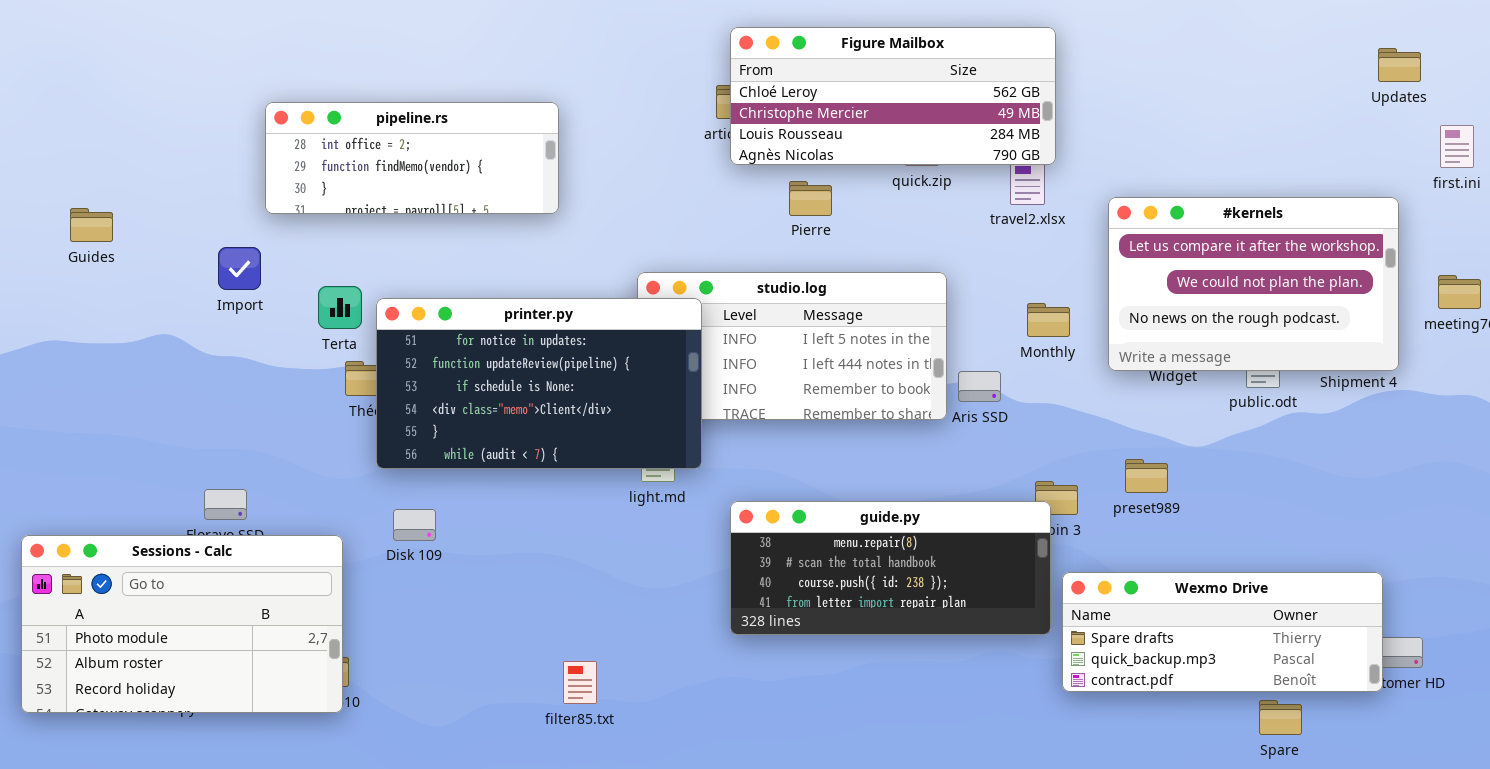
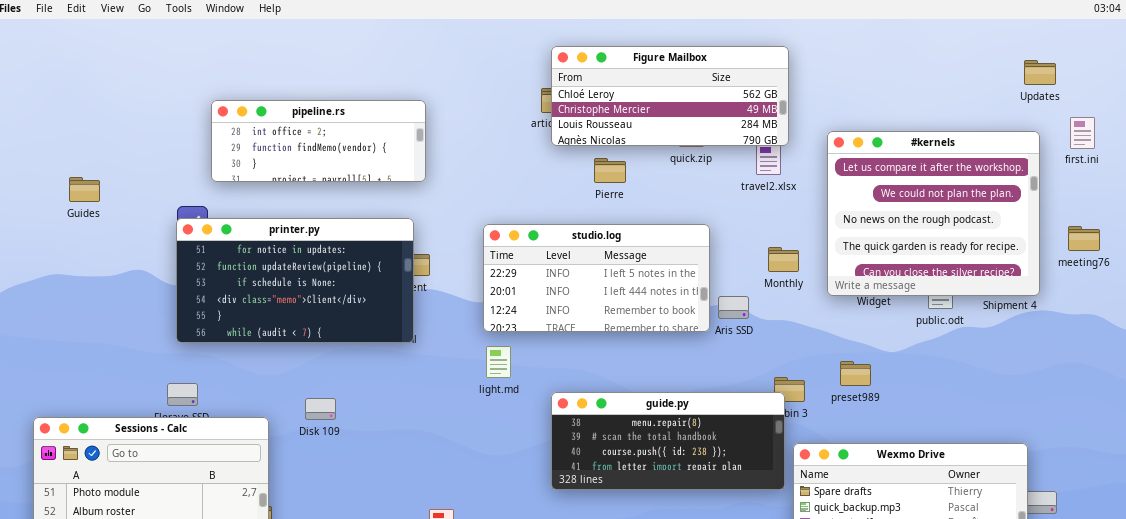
#kernels: [1108,197,1399,371] -> [827,131,1040,296], resized
printer.py: [376,298,702,469] -> [176,218,414,343], moved

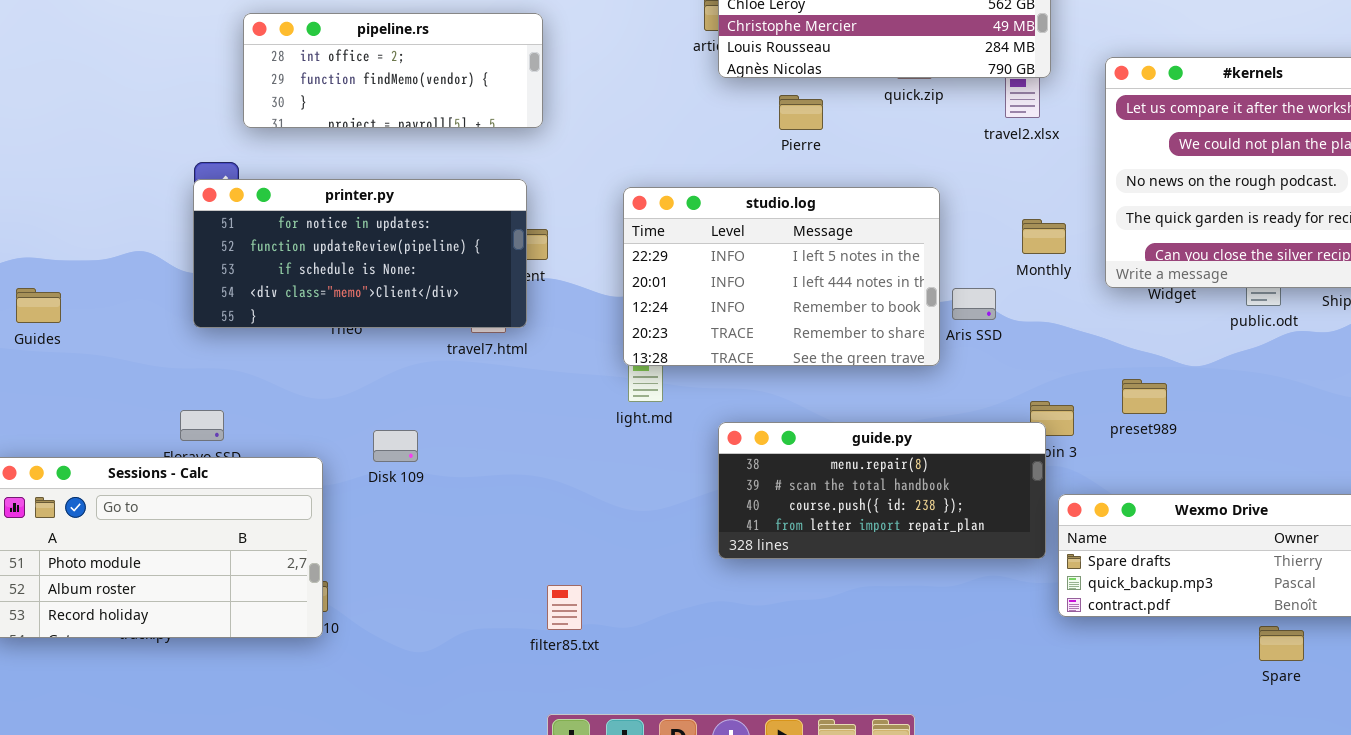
Guides: [69,177,100,202] -> [16,288,61,323], moved
printer.py: [176,218,414,343] -> [193,179,527,328], resized
studio.log: [483,224,710,332] -> [623,187,940,366], resized

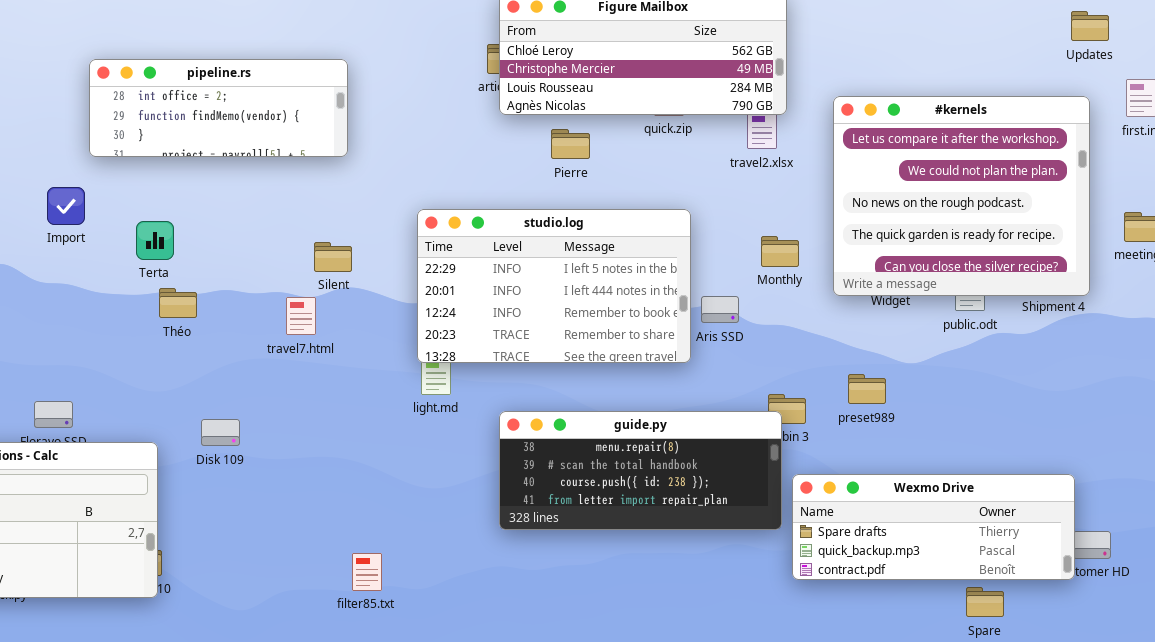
printer.py: [193,179,527,328] -> none, closed

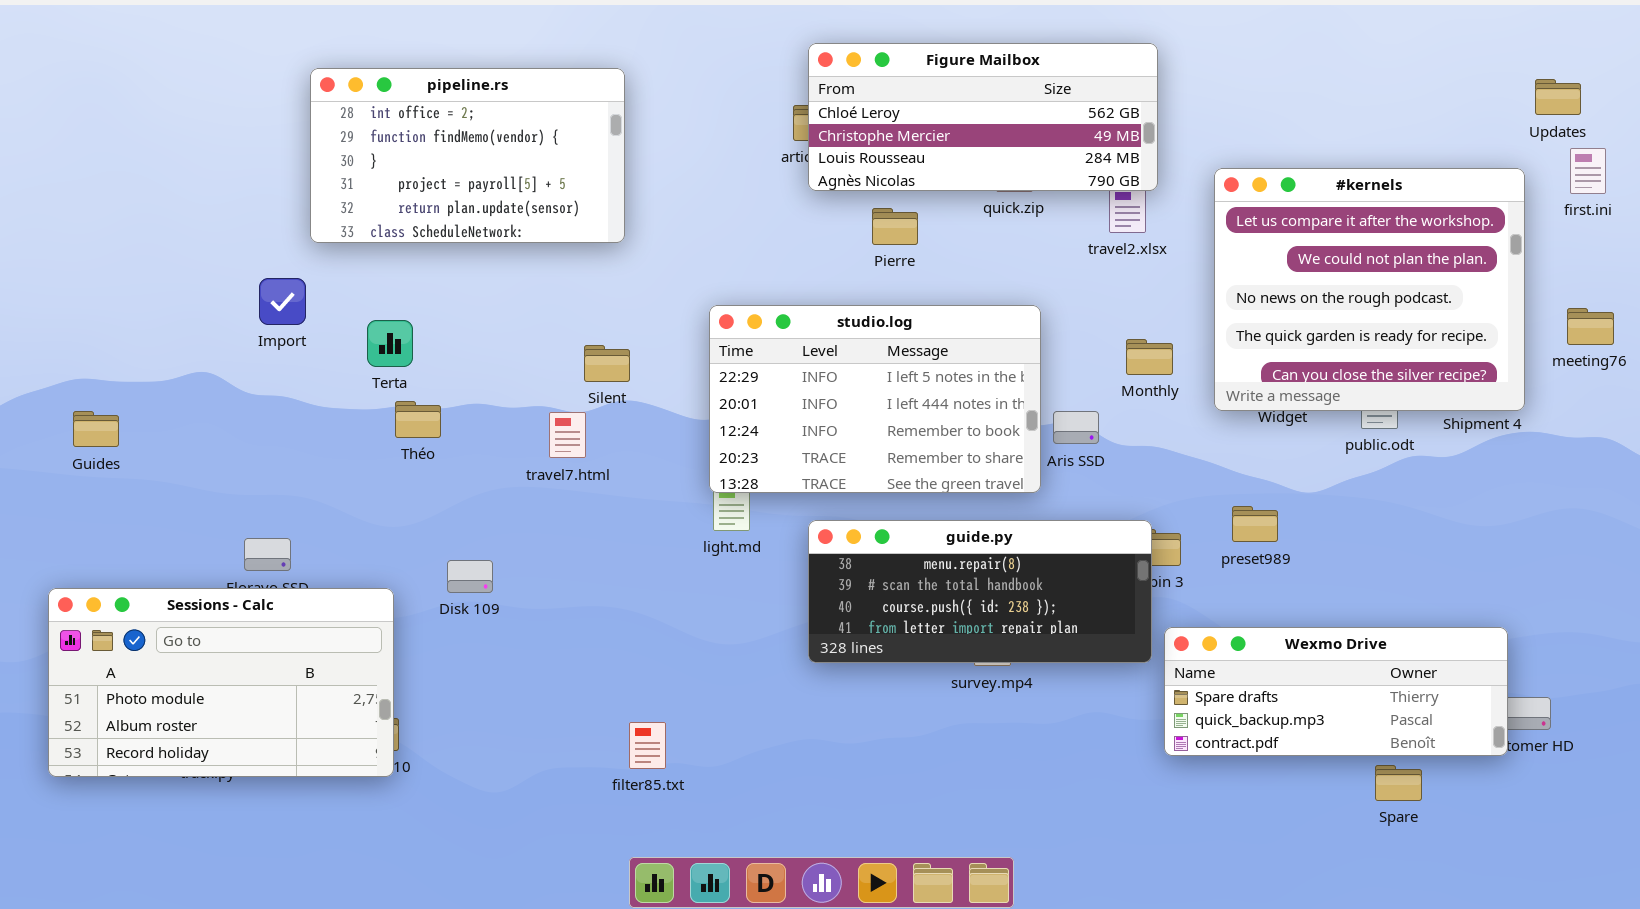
Updates: [1071,11,1109,41] -> [1535,79,1581,115], moved
pipeline.rs: [89,59,348,157] -> [310,68,625,243], resized
guide.py: [499,411,782,530] -> [808,520,1152,663], moved

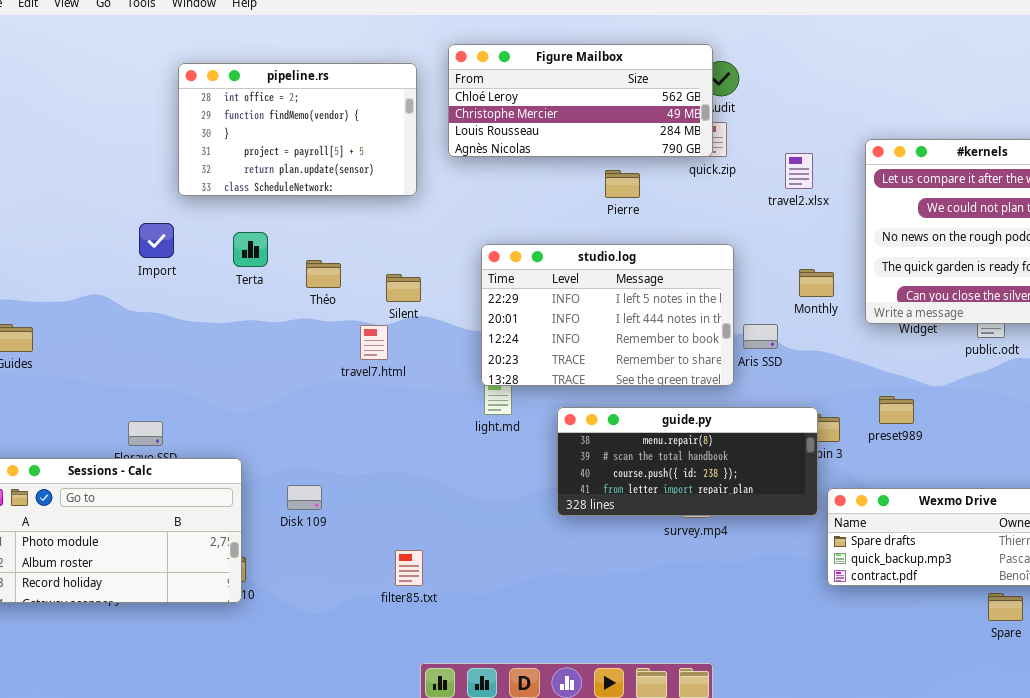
Figure Mailbox: [808,43,1158,191] -> [448,44,713,157], moved
Terta: [367,320,413,367] -> [233,232,268,267], moved
Théo: [395,401,441,438] -> [306,260,341,288], moved
Disk 109: [447,560,493,593] -> [287,485,322,510], moved
filter85.txt: [629,722,666,769] -> [395,550,423,586], moved

